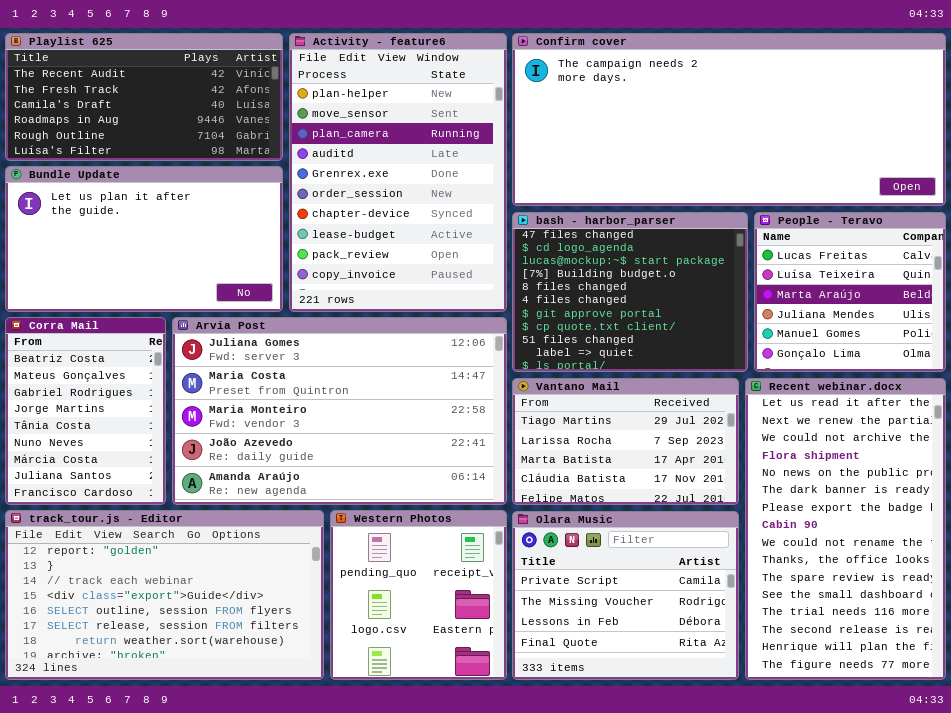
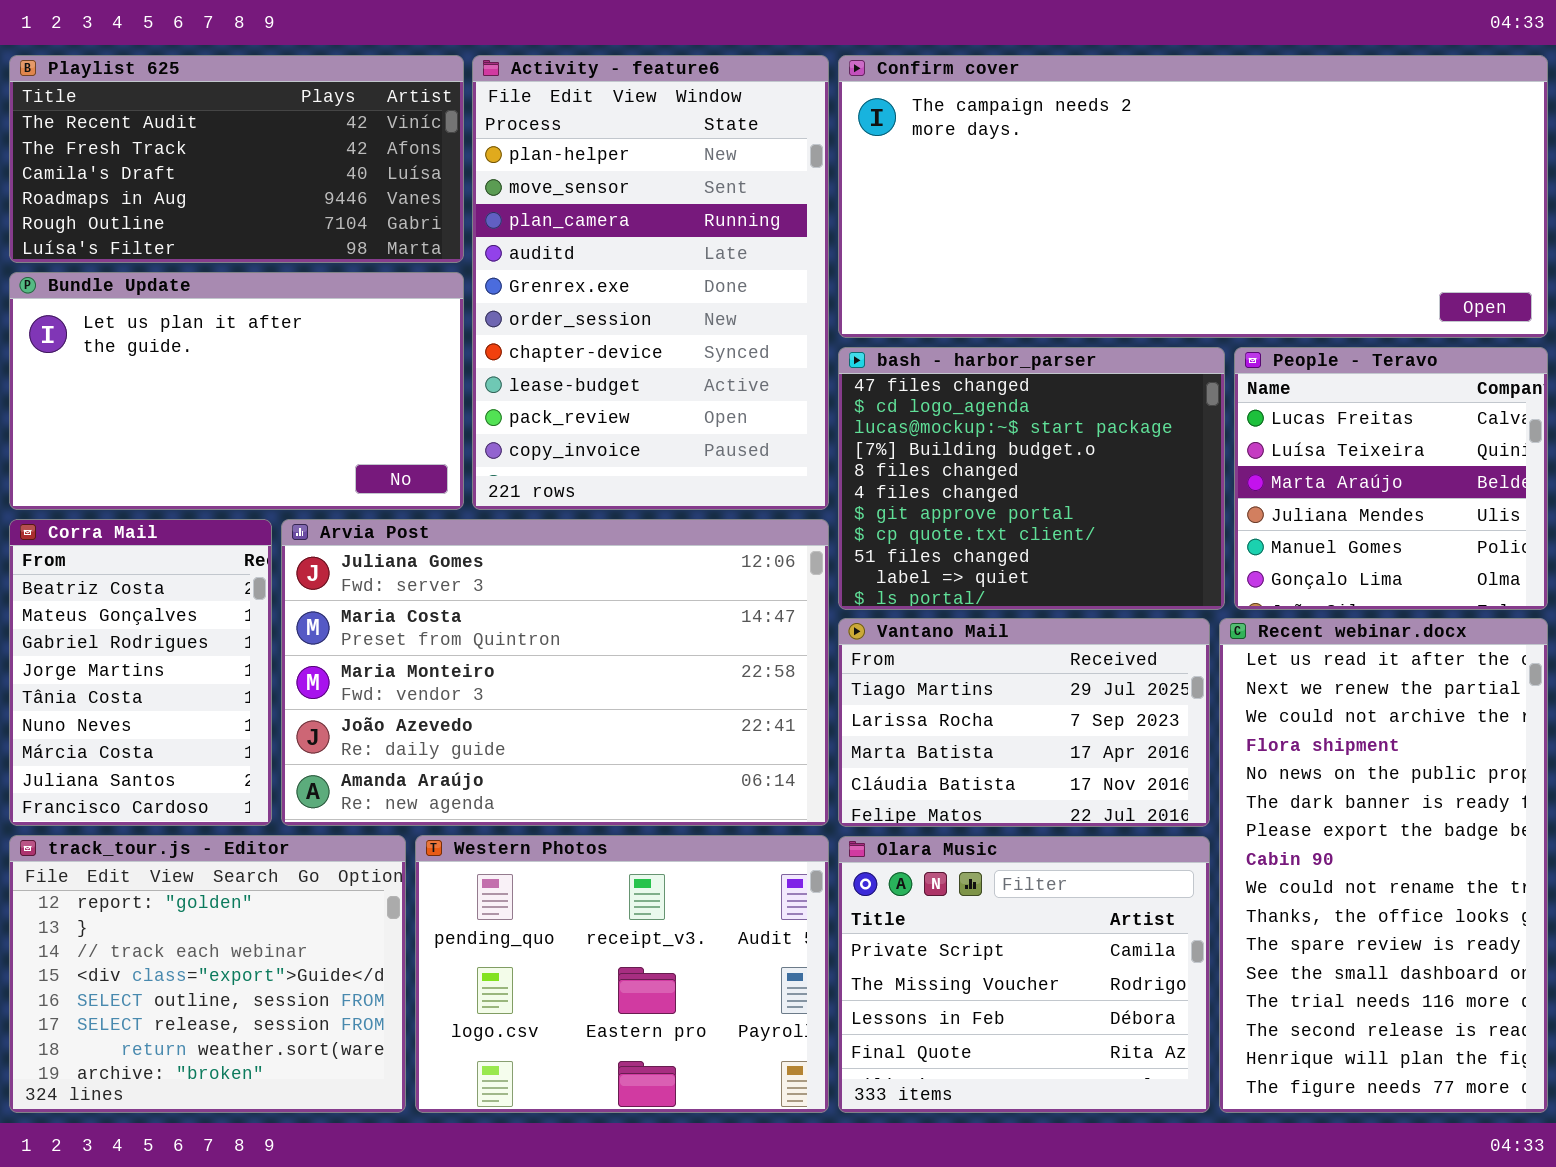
track_tour.js - Editor: [5,510,324,680] -> [9,835,406,1113], resized
Western Photos: [330,510,507,680] -> [415,835,829,1113], resized

